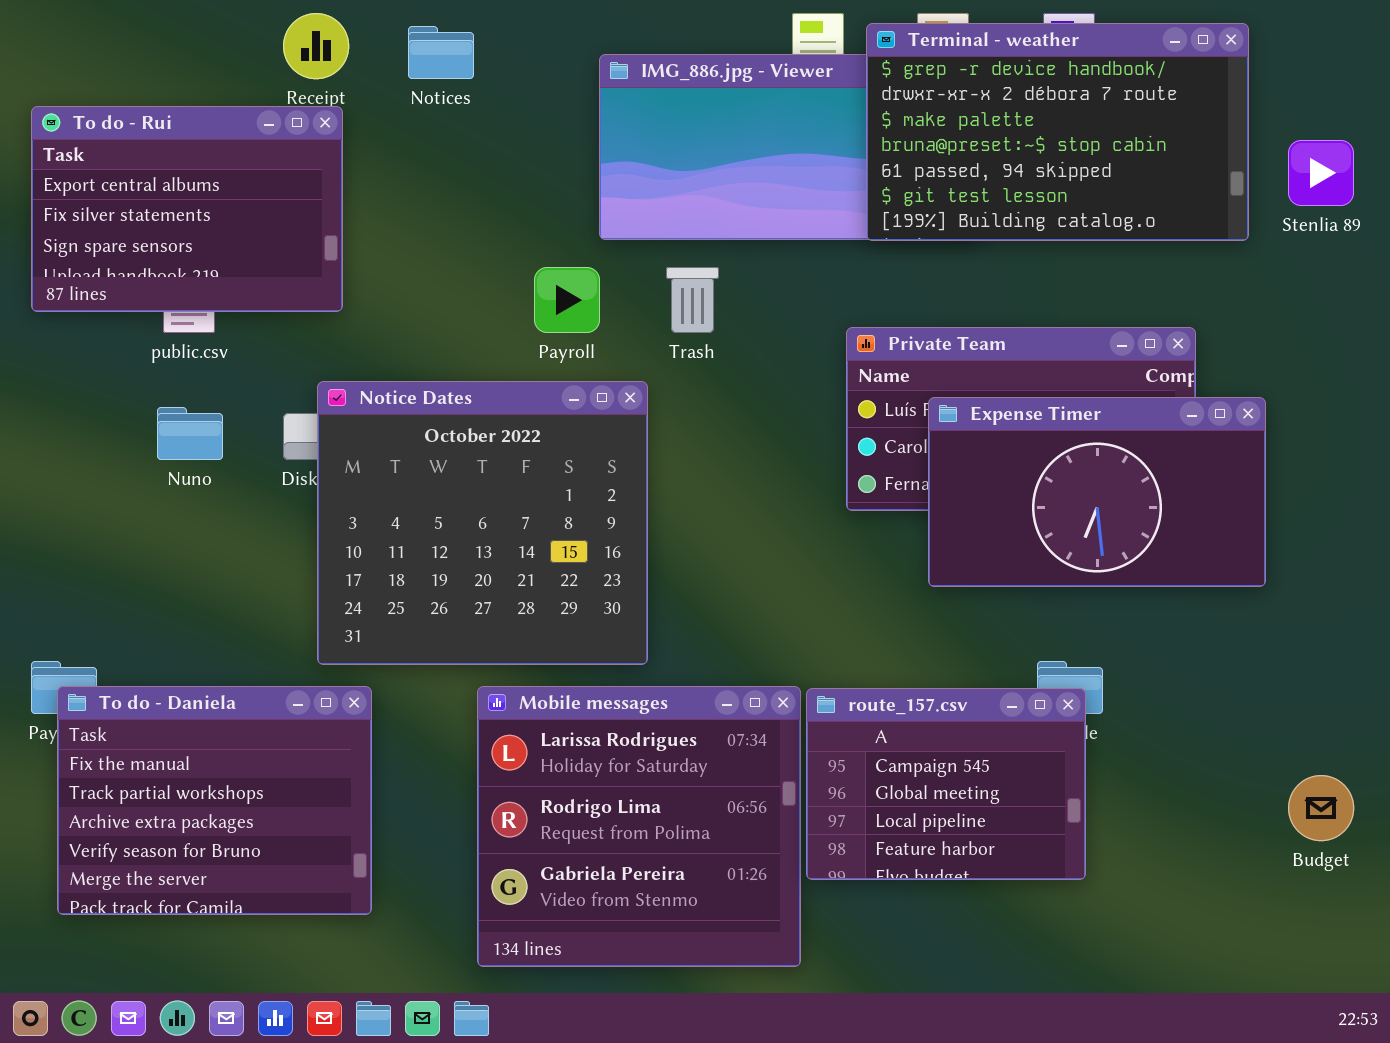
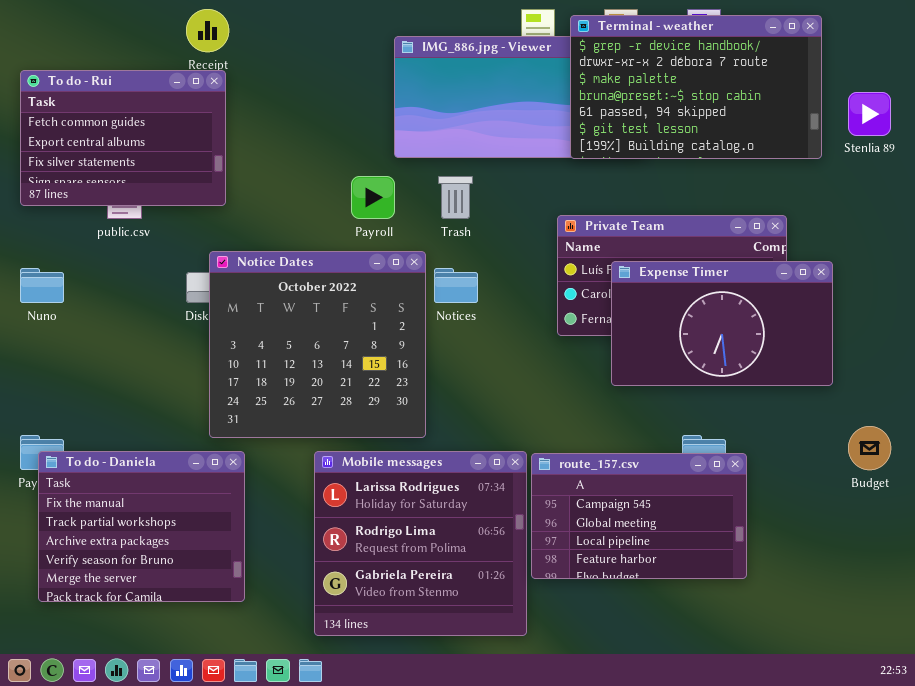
Notices: [408,26,474,79] -> [434,268,478,303], moved
To do - Rui: [31,106,343,312] -> [20,70,226,206], scrolled up 1 row
Nuno: [157,407,223,460] -> [20,268,64,303], moved
route_157.csv: [806,688,1086,880] -> [531,453,747,579], resized
Budget: [1288,775,1354,841] -> [848,426,891,470], moved

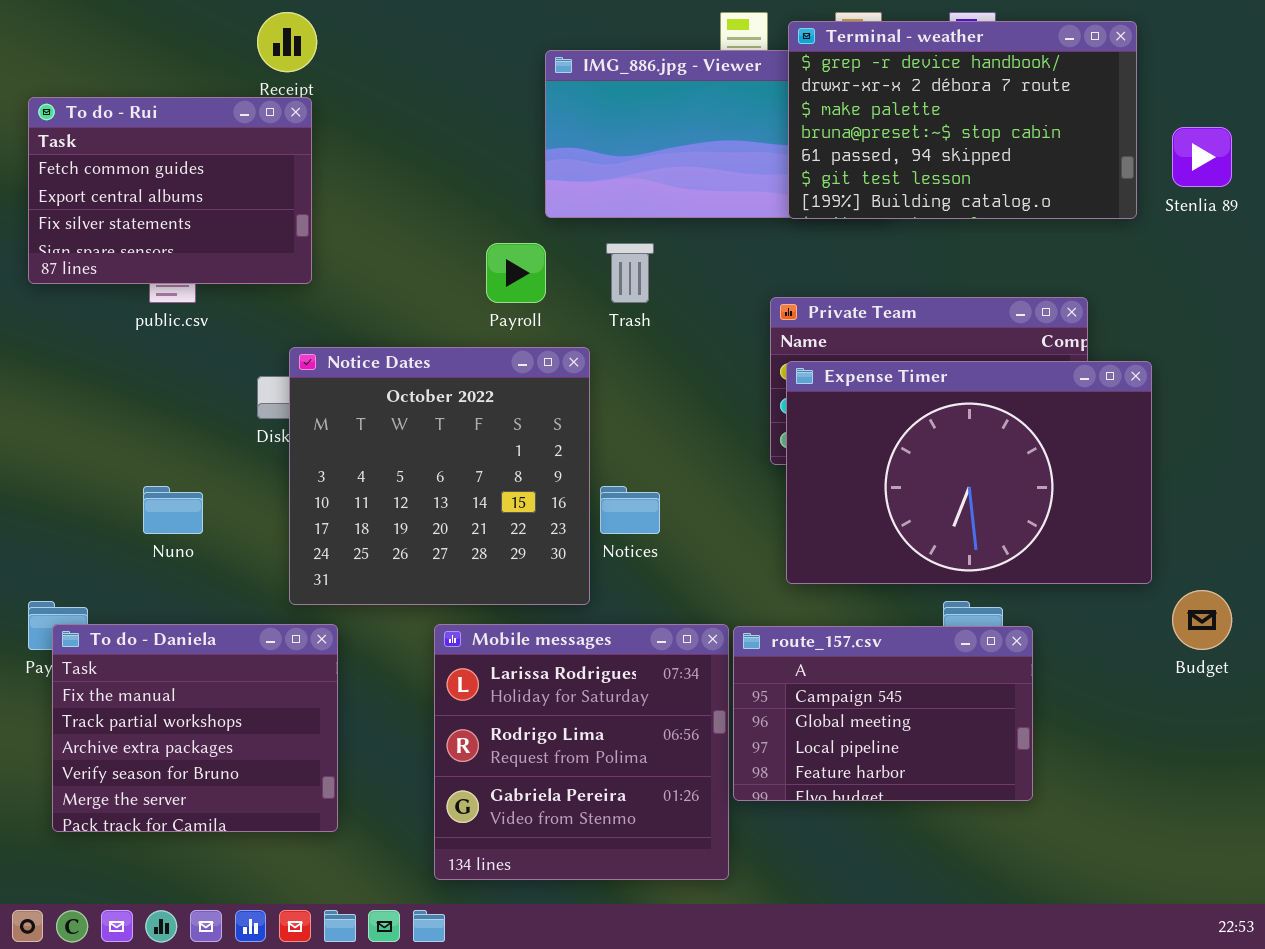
Expense Timer: [611,261,833,386] -> [786,361,1152,584], resized
Nuno: [20,268,64,303] -> [143,486,203,534], moved
Notices: [434,268,478,303] -> [600,486,660,534], moved

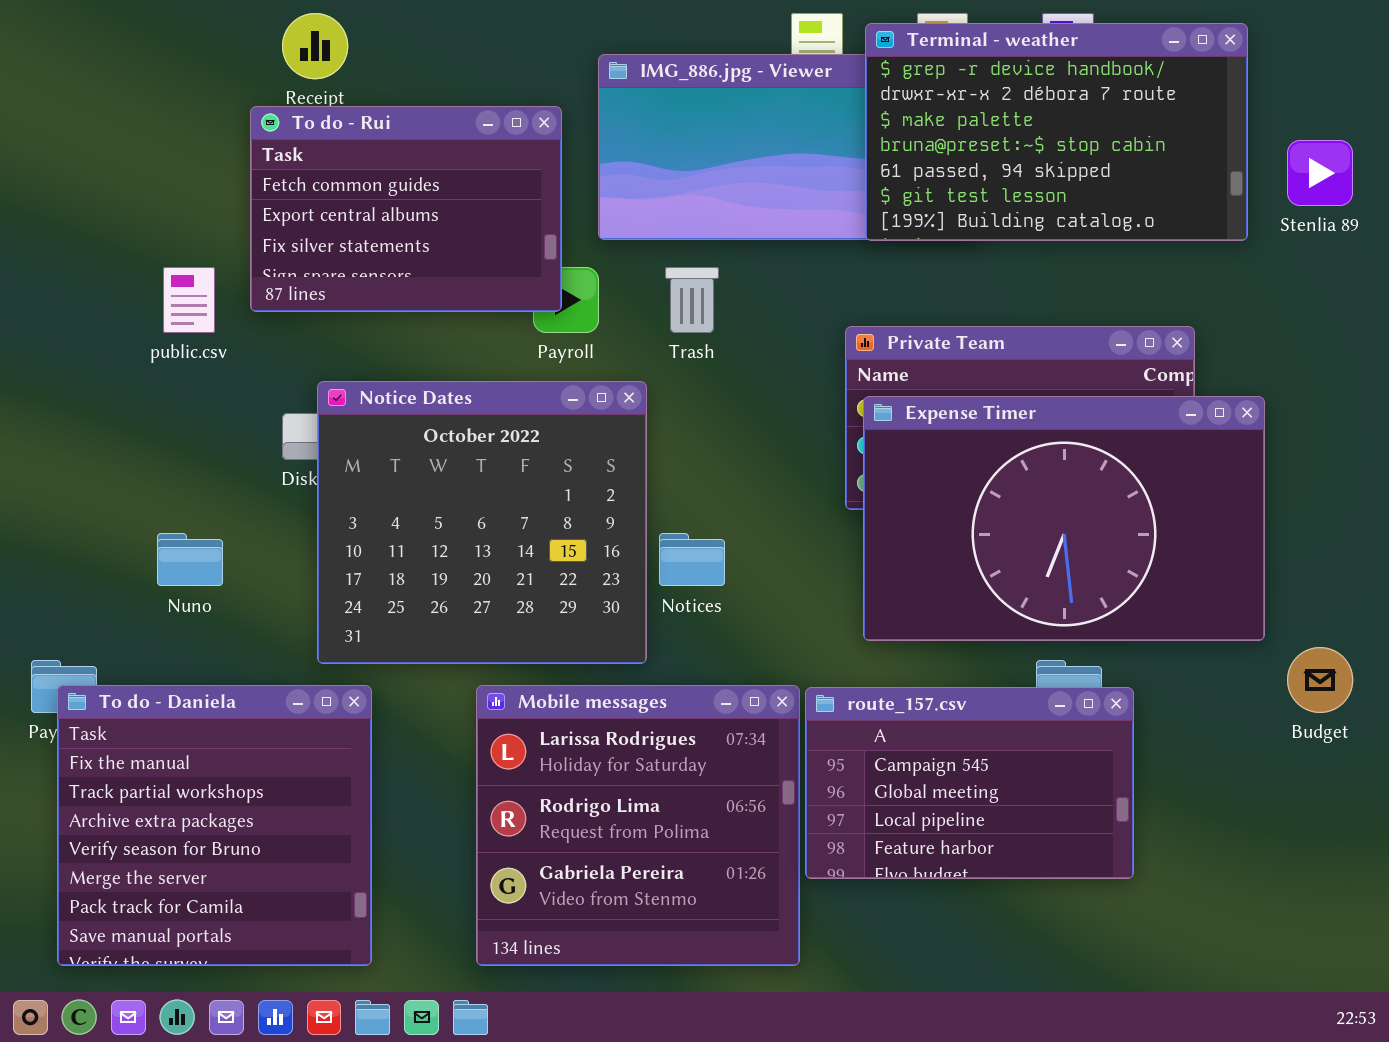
To do - Rui: [28,97,312,284] -> [250,106,562,312], moved
To do - Daniela: [52,624,338,832] -> [57,685,372,966], resized

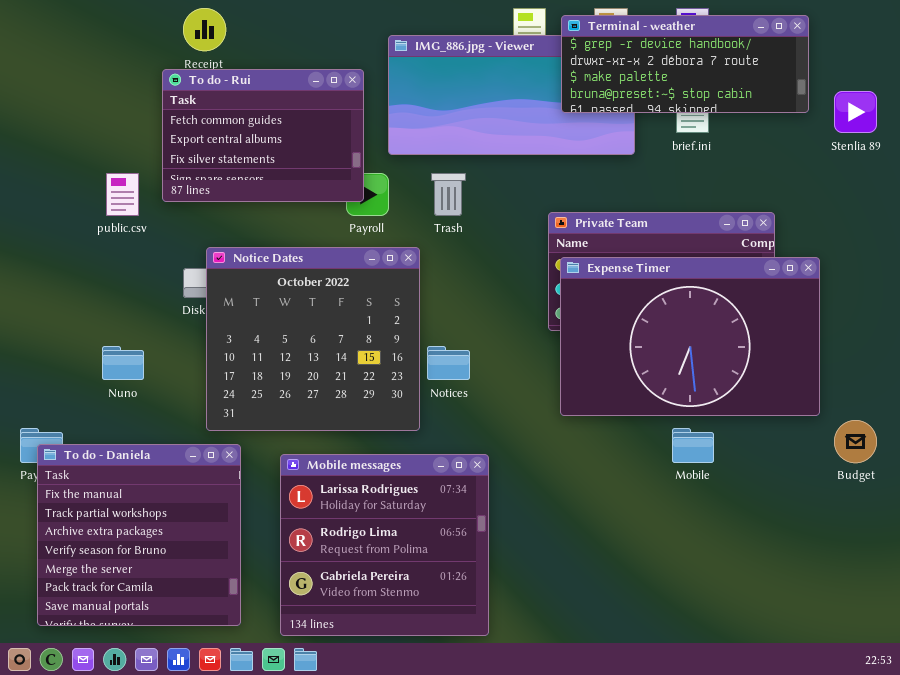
Terminal - weather: [865,23,1248,241] -> [561,15,809,113], resized
Mobile messages: [476,685,800,966] -> [280,454,489,636], moved
route_157.csv: [805,687,1134,879] -> none, closed

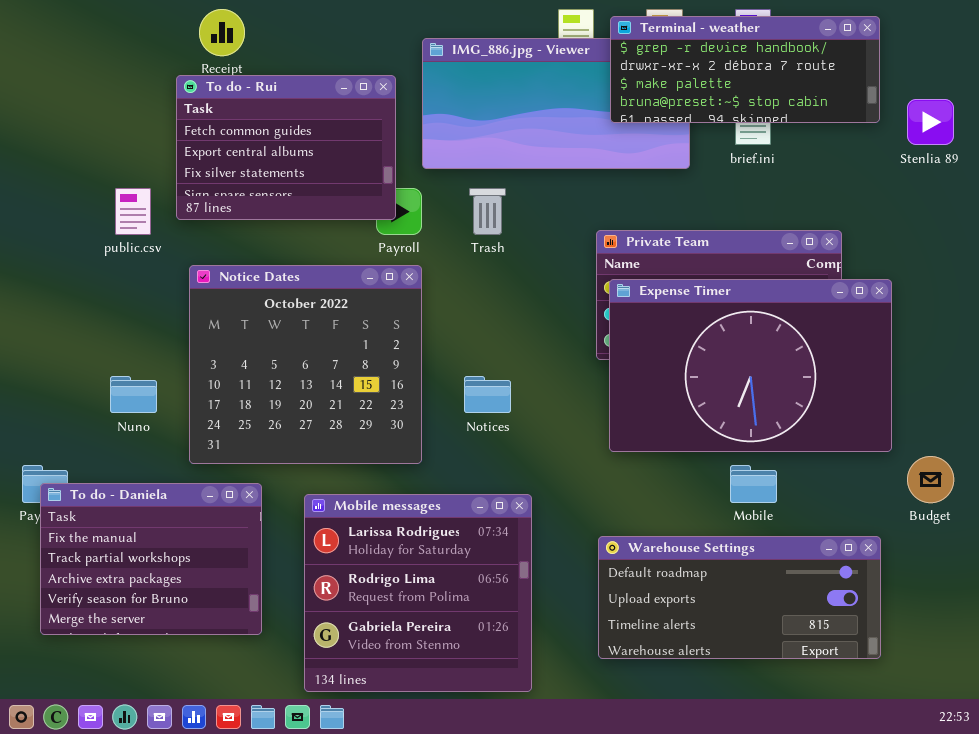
Notice Dates: [206,247,420,431] -> [189,265,422,464], moved
To do - Daniela: [37,444,241,626] -> [40,483,262,635], resized
Warehouse Settings: none -> [598,536,881,659], opened

